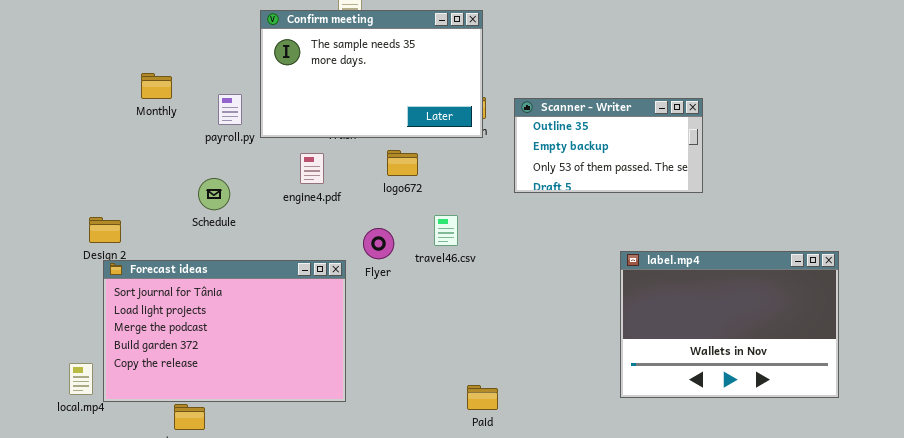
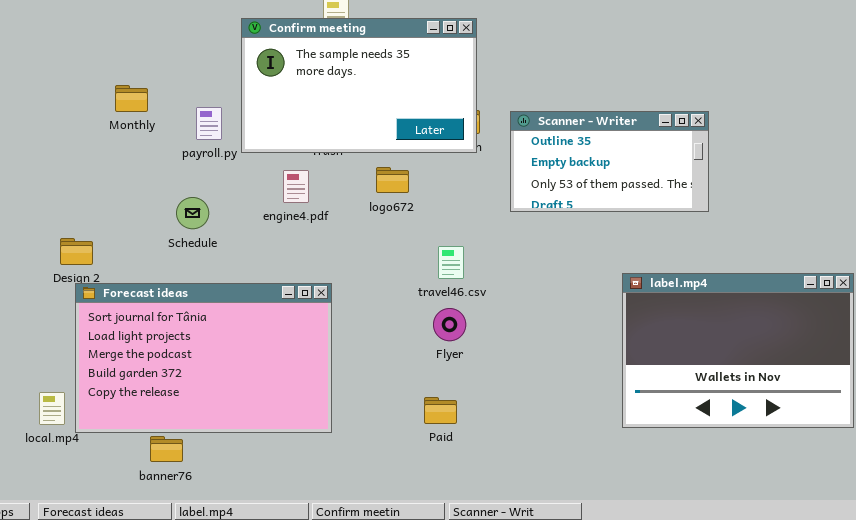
travel46.csv: [434,215,458,246] -> [438,246,464,279], moved
Flyer: [363,228,394,259] -> [433,308,466,341], moved
Paid: [467,385,498,410] -> [424,397,457,424], moved

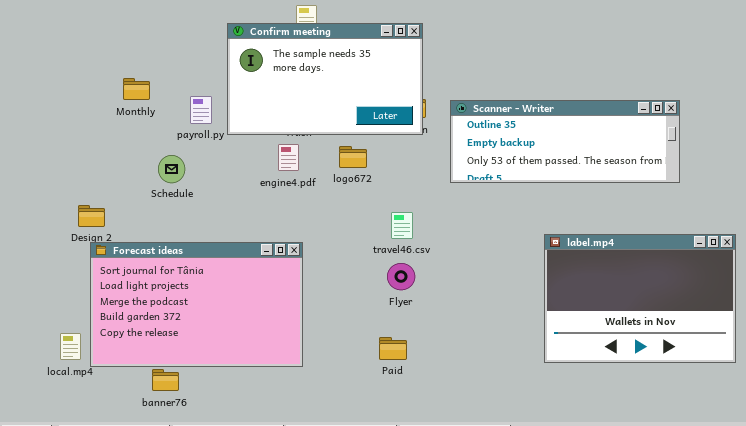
Scanner - Writer: [510,111,709,212] -> [450,100,680,183], resized
engine4.pdf: [283,170,309,203] -> [278,144,299,171], moved
Schedule: [176,197,209,229] -> [158,155,185,183], moved

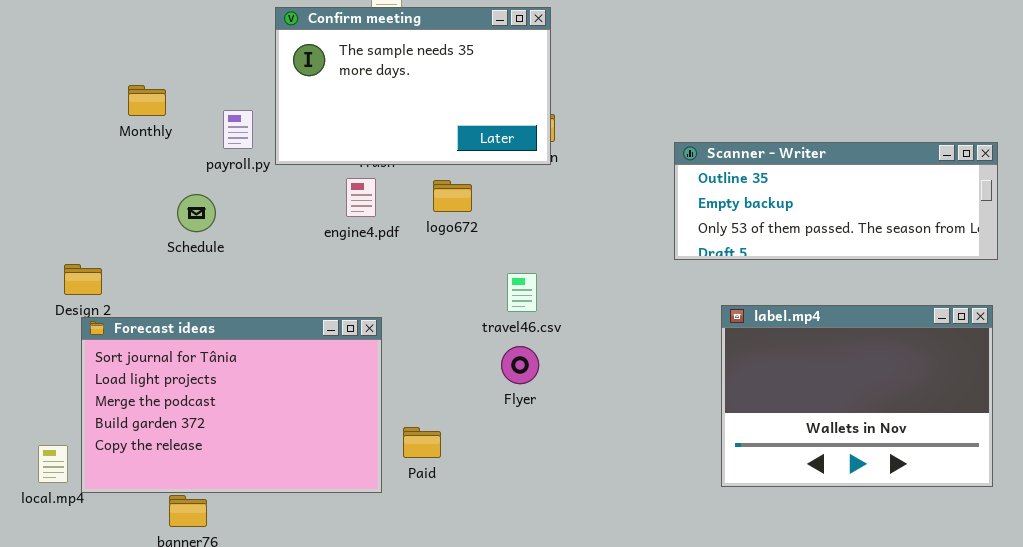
Scanner - Writer: [450,100,680,183] -> [674,142,998,260], moved
Paid: [379,337,407,360] -> [403,427,441,458], moved

